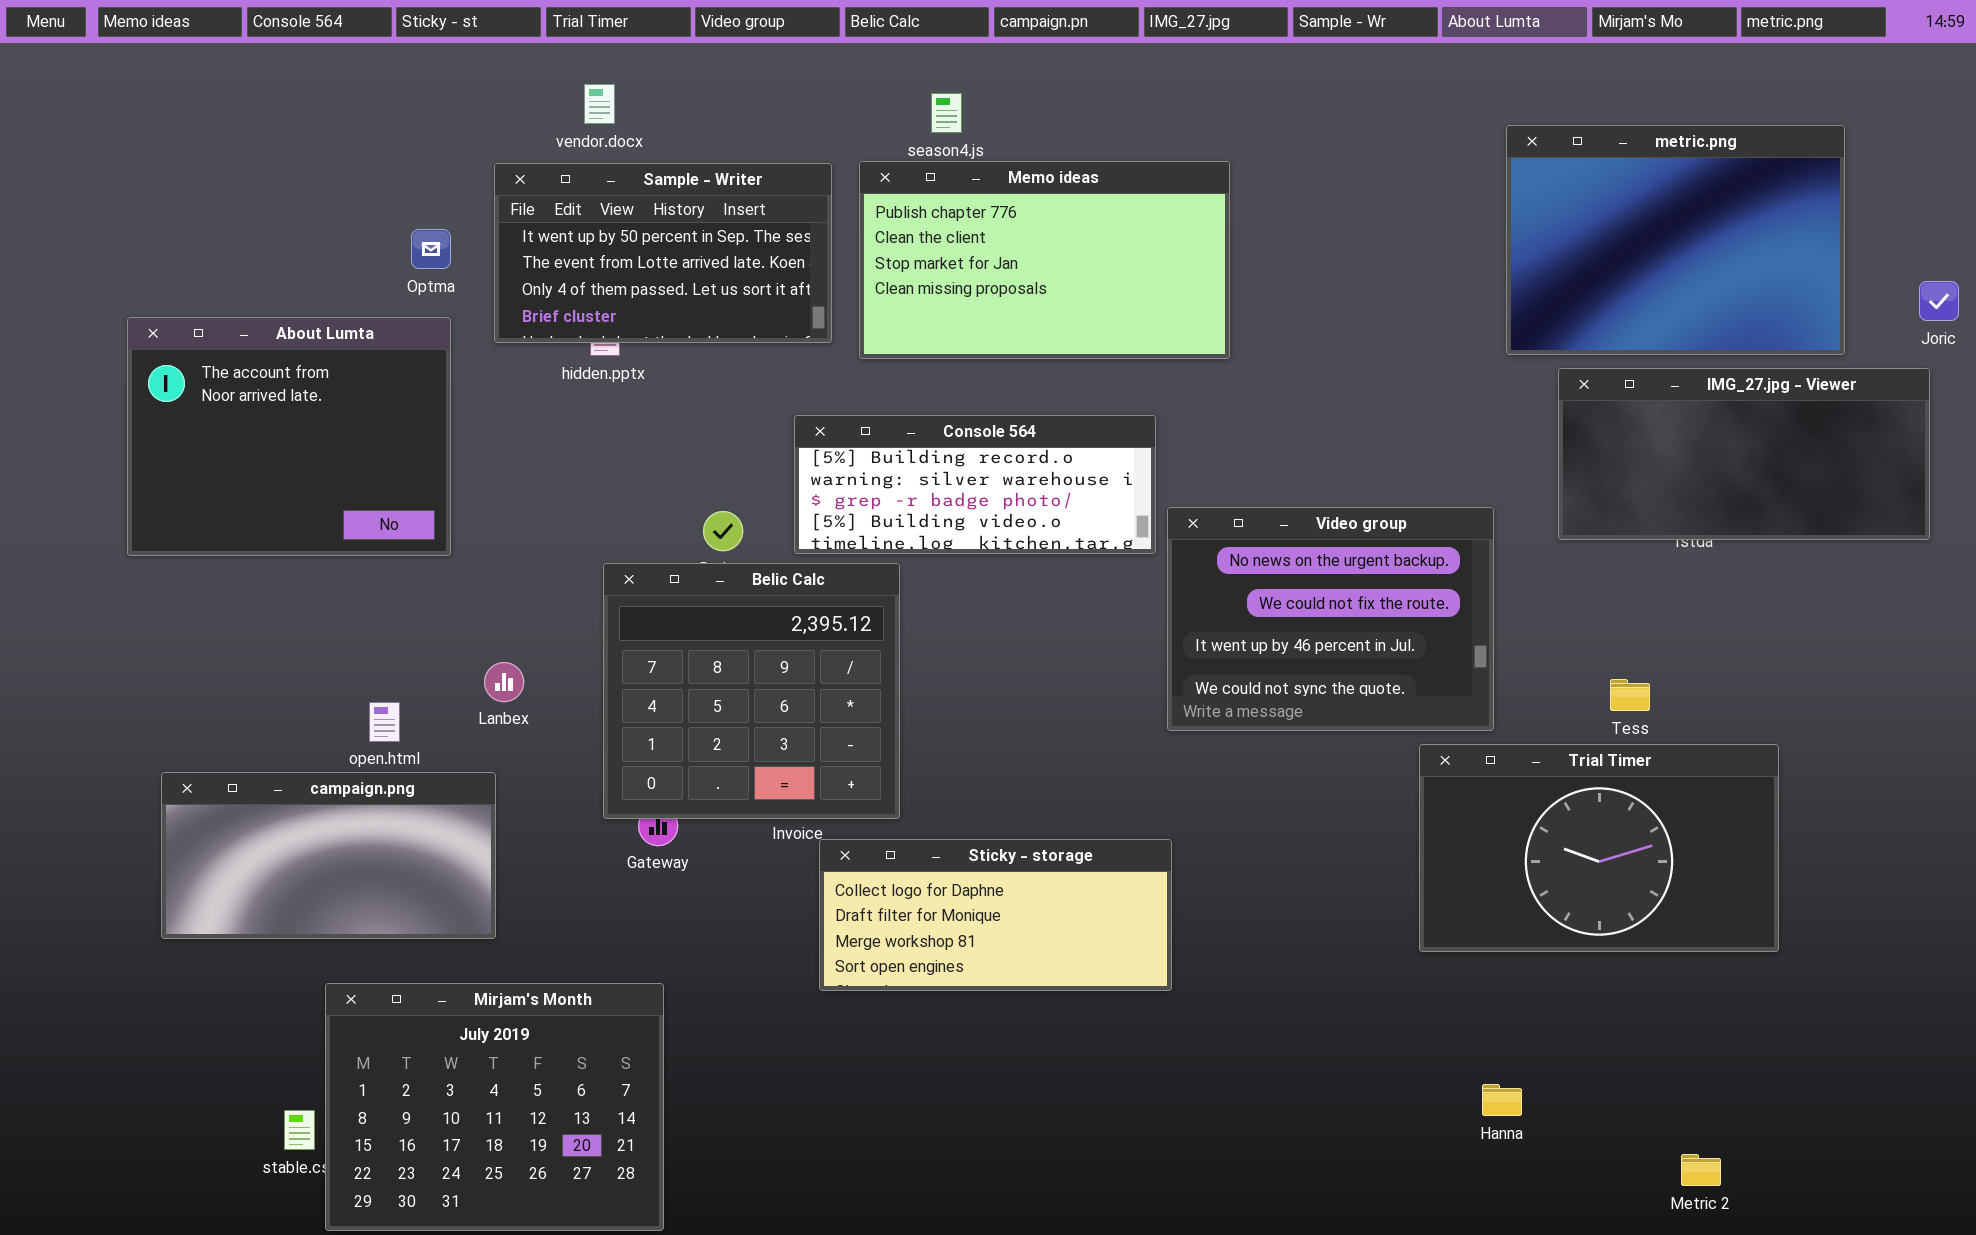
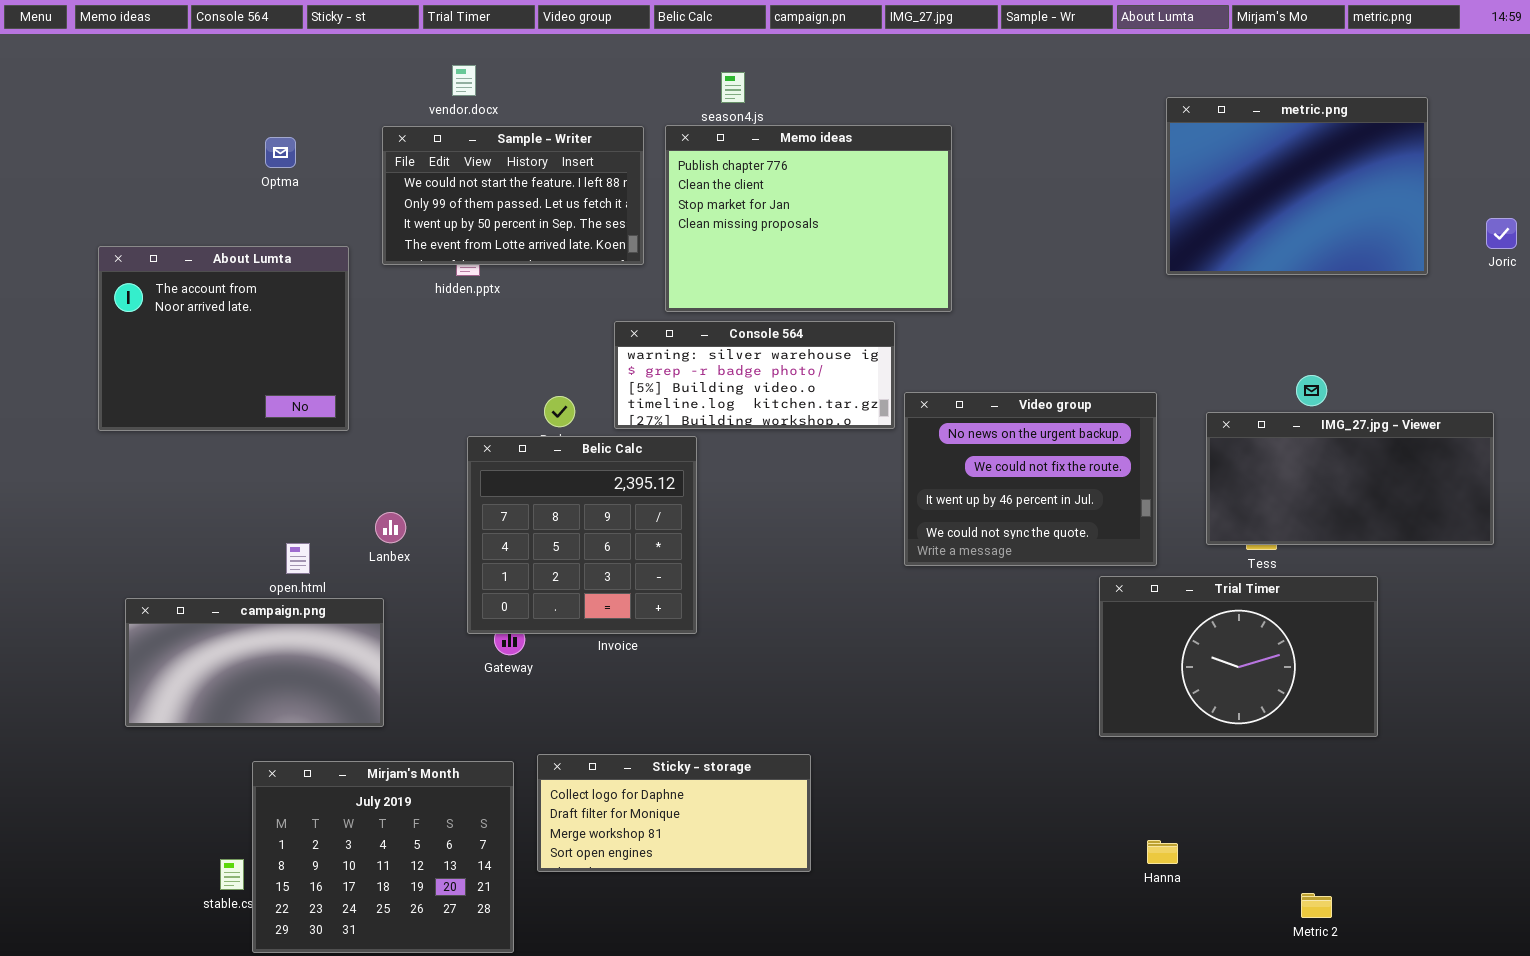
Memo ideas: [859,161,1230,359] -> [665,125,952,312], resized
Sample - Writer: [494,163,832,343] -> [382,126,644,265], scrolled up 2 rows
Optma: [411,229,451,269] -> [265,137,296,168], moved
IMG_27.jpg - Viewer: [1558,368,1930,540] -> [1206,412,1494,545], moved
Console 564: [794,415,1156,554] -> [614,321,895,429], scrolled down 1 row
Sticky - storage: [819,839,1172,991] -> [537,754,811,872], moved

